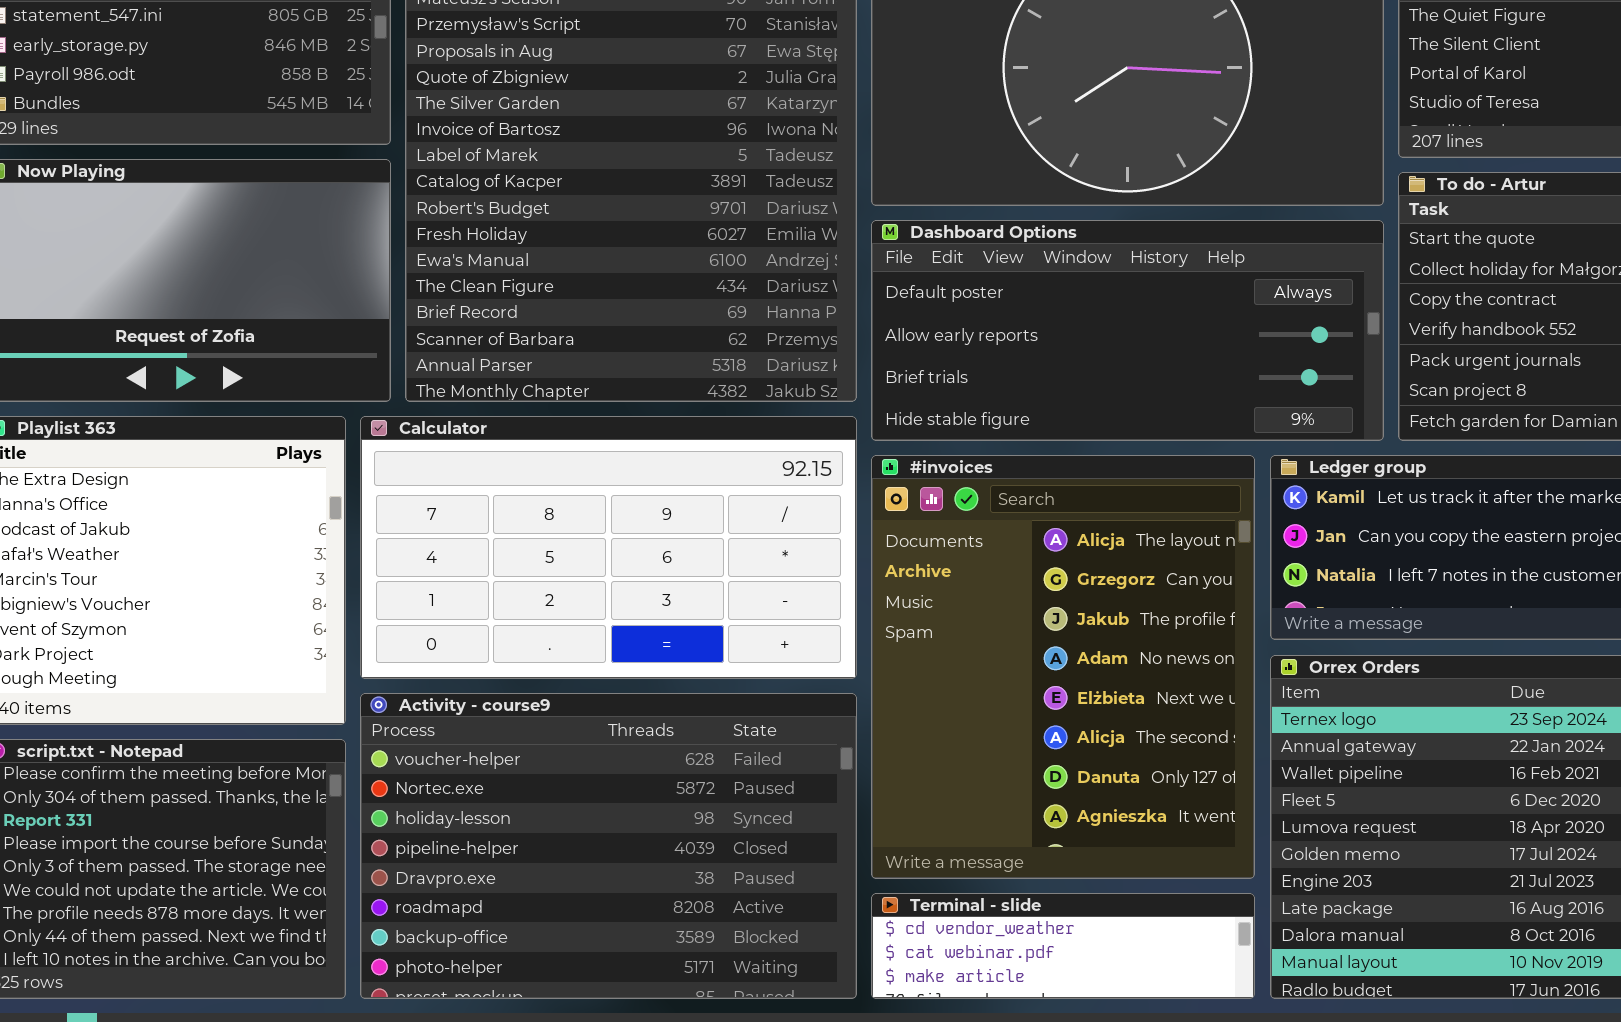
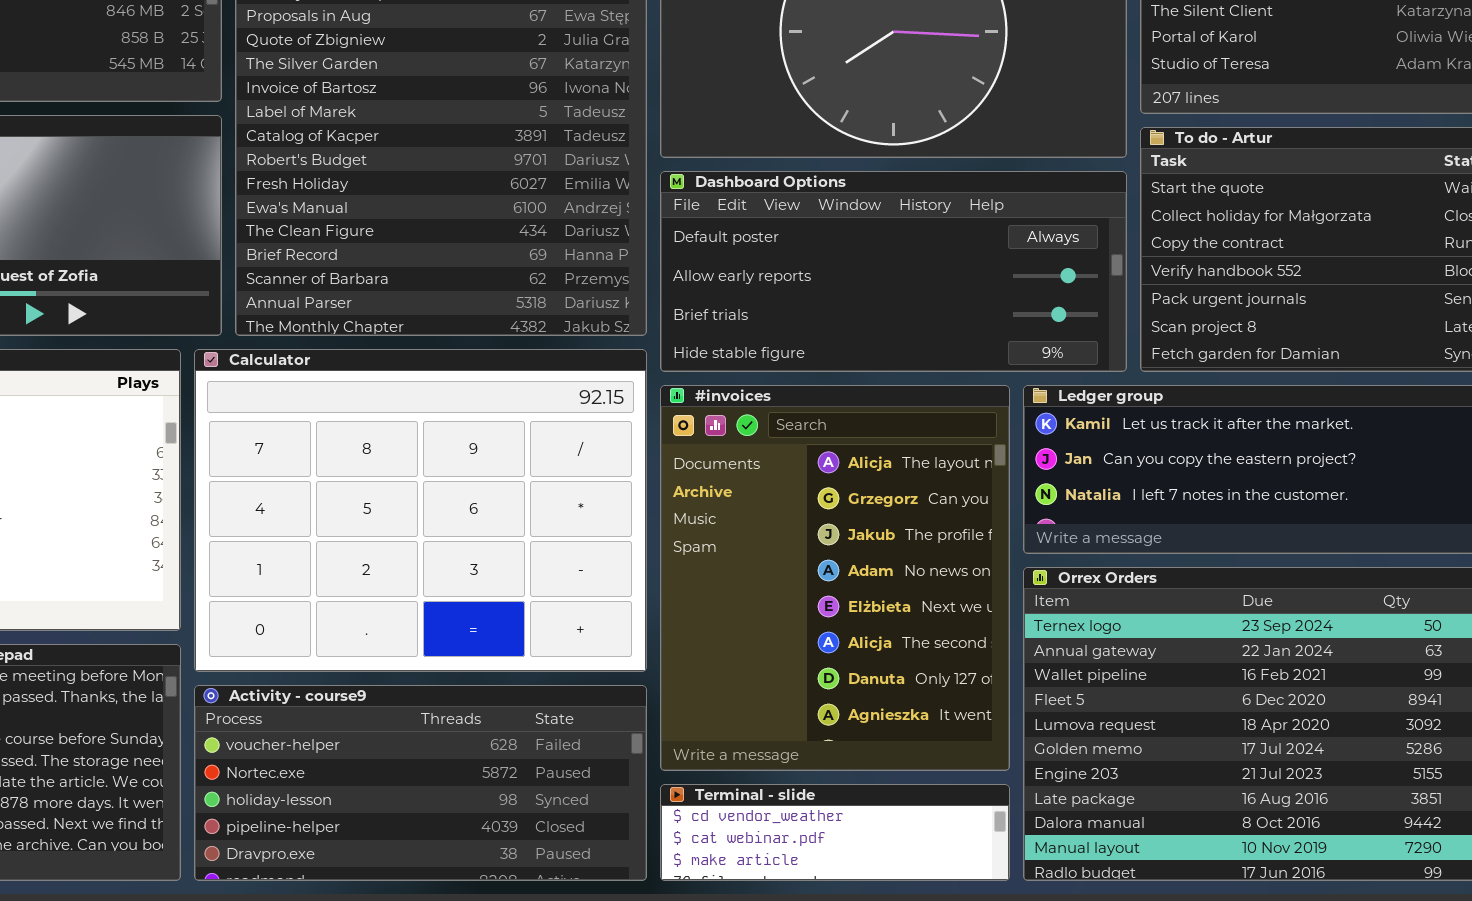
Calculator: [360,416,857,679] -> [194,349,647,672], resized
Activity - course9: [360,693,857,999] -> [194,685,647,881], resized

